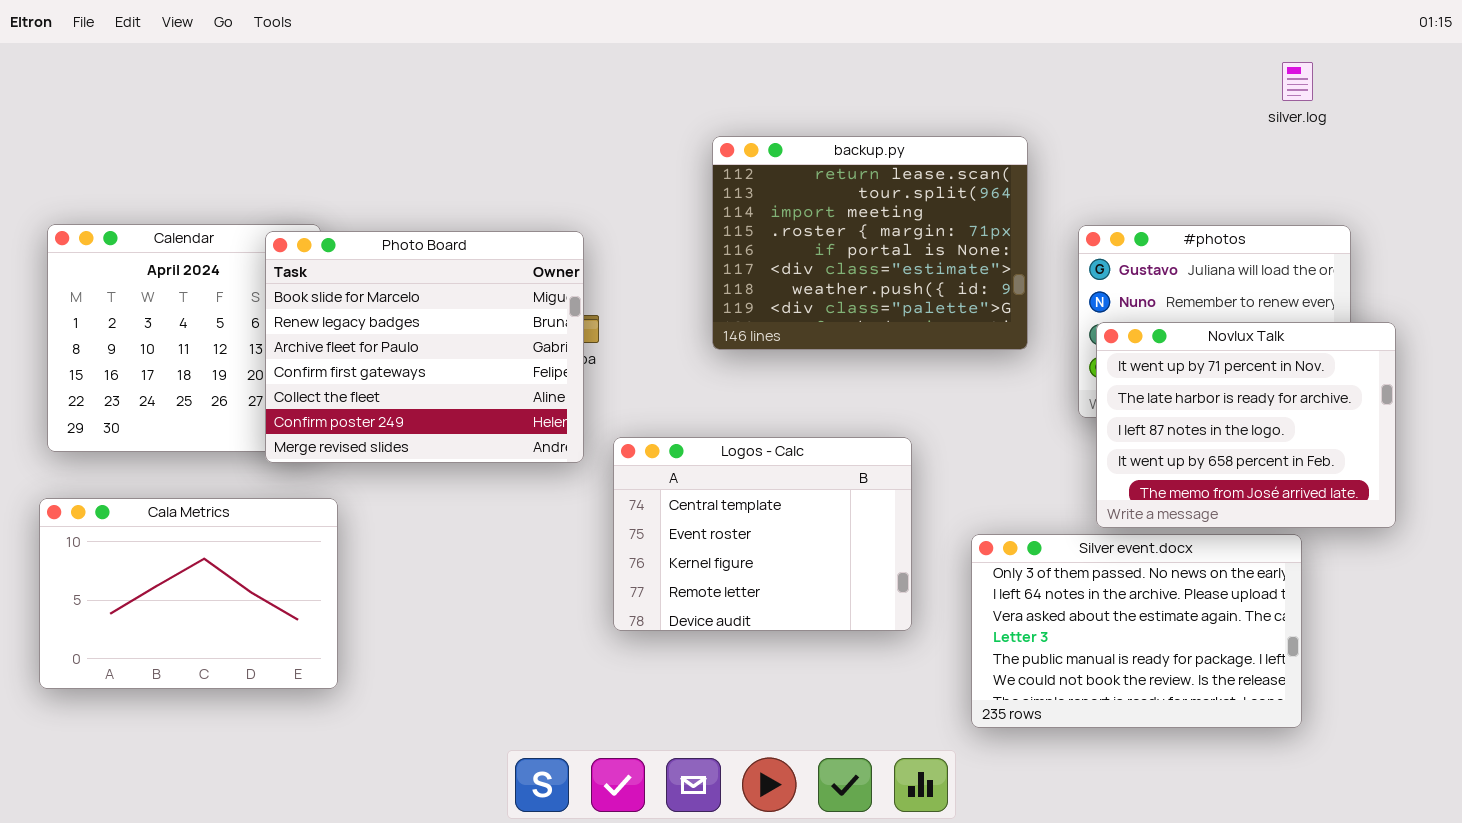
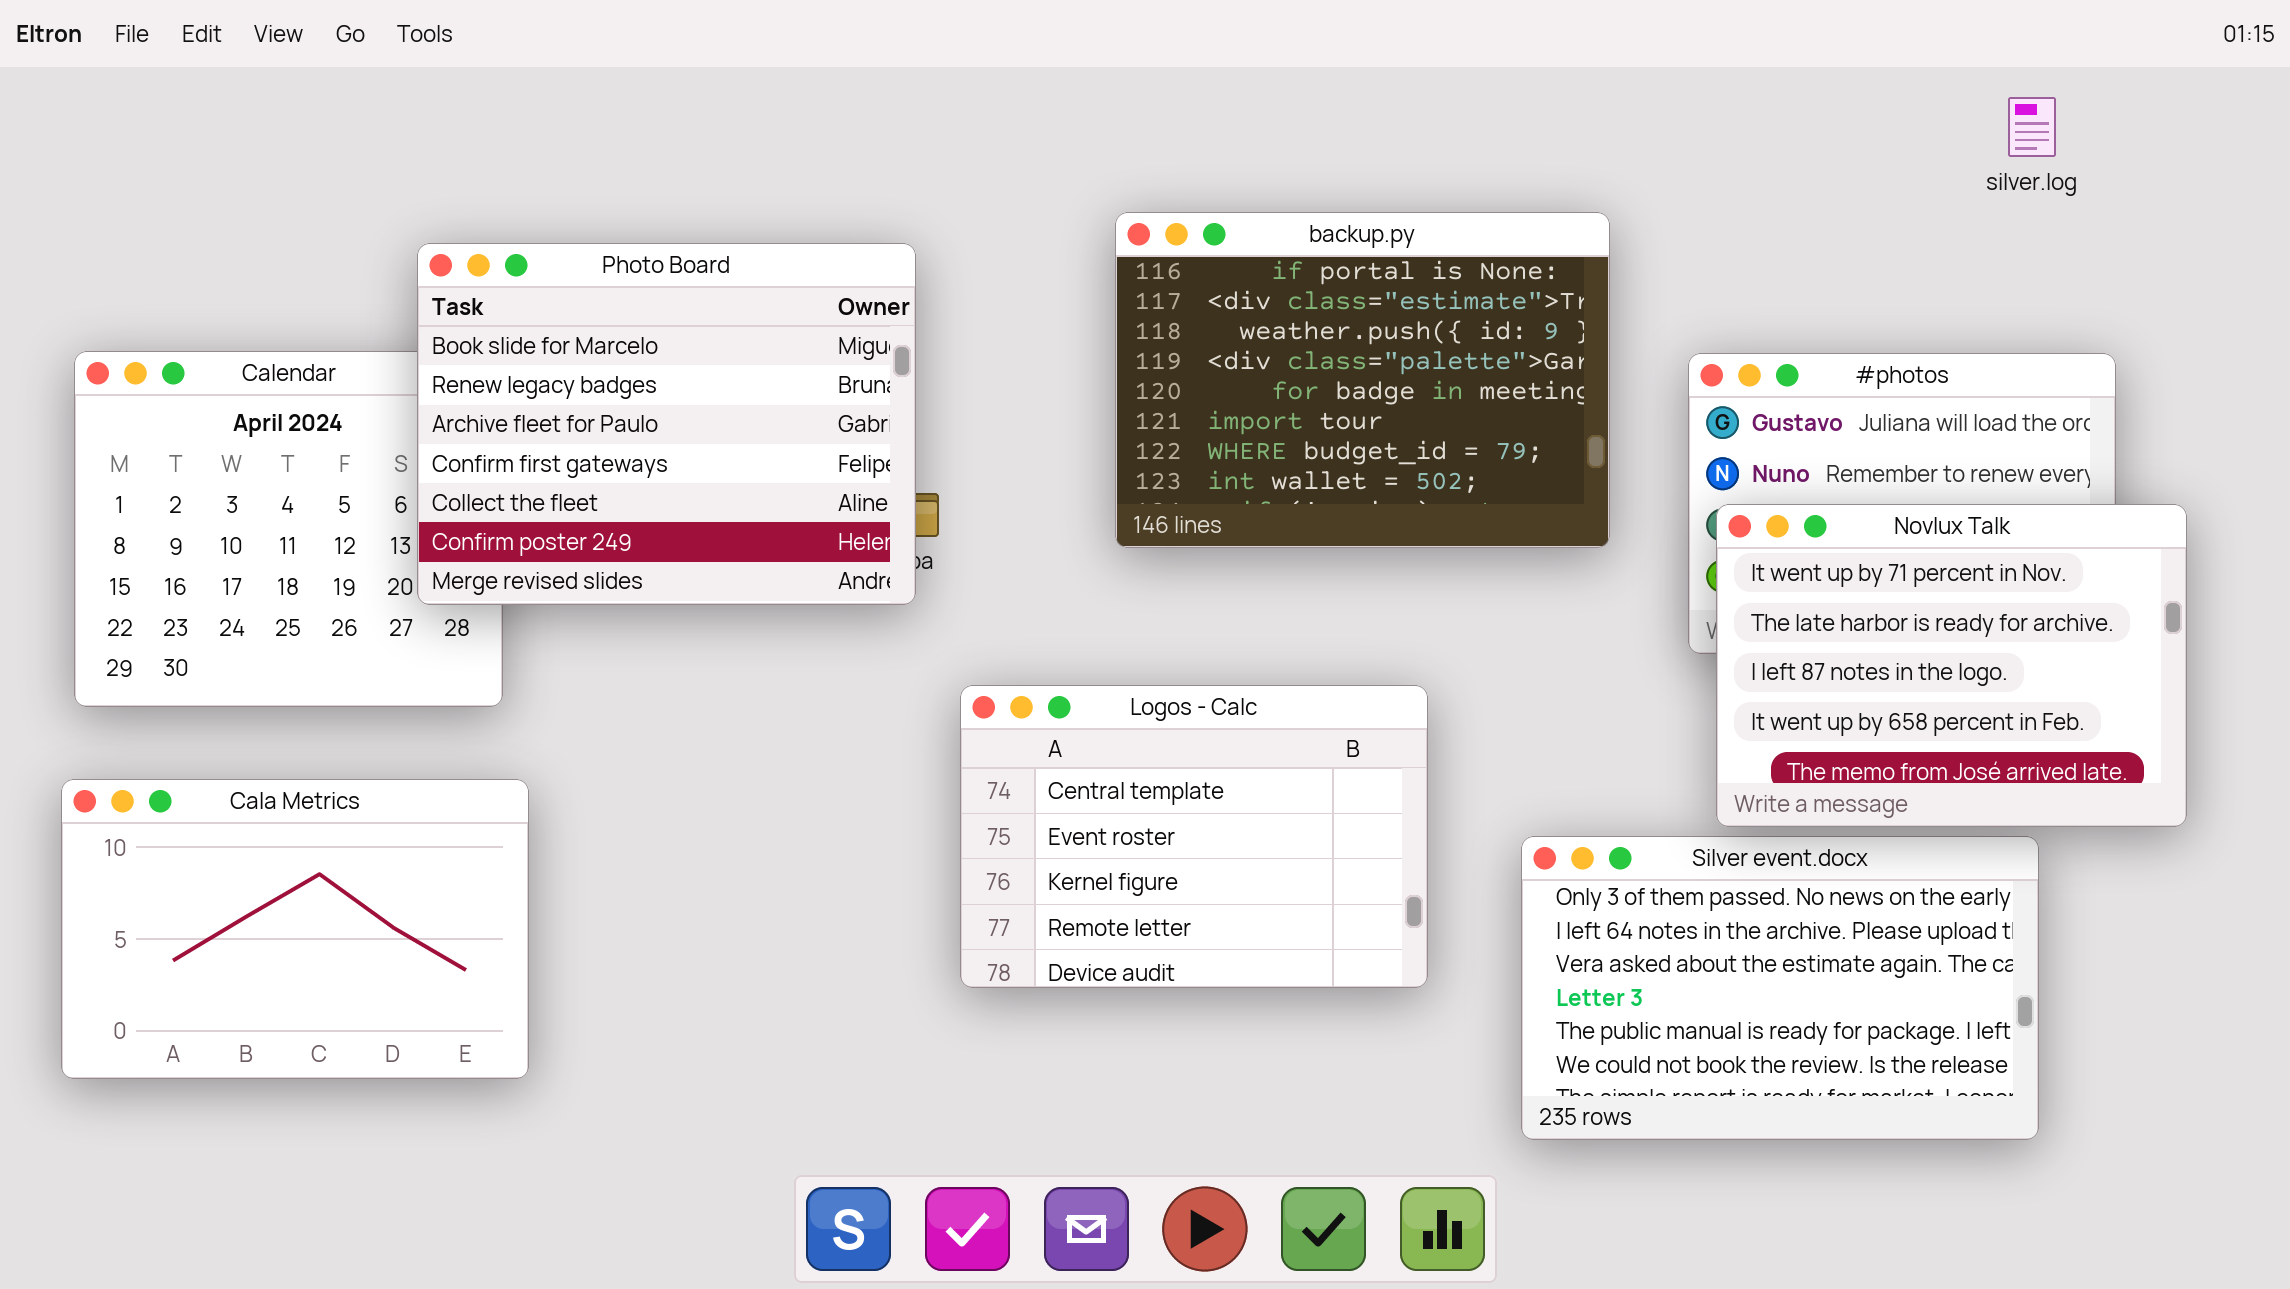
backup.py: [712,136,1028,350] -> [1115,212,1610,548], scrolled down 4 rows
Photo Board: [265,231,584,463] -> [417,243,916,605], moved

